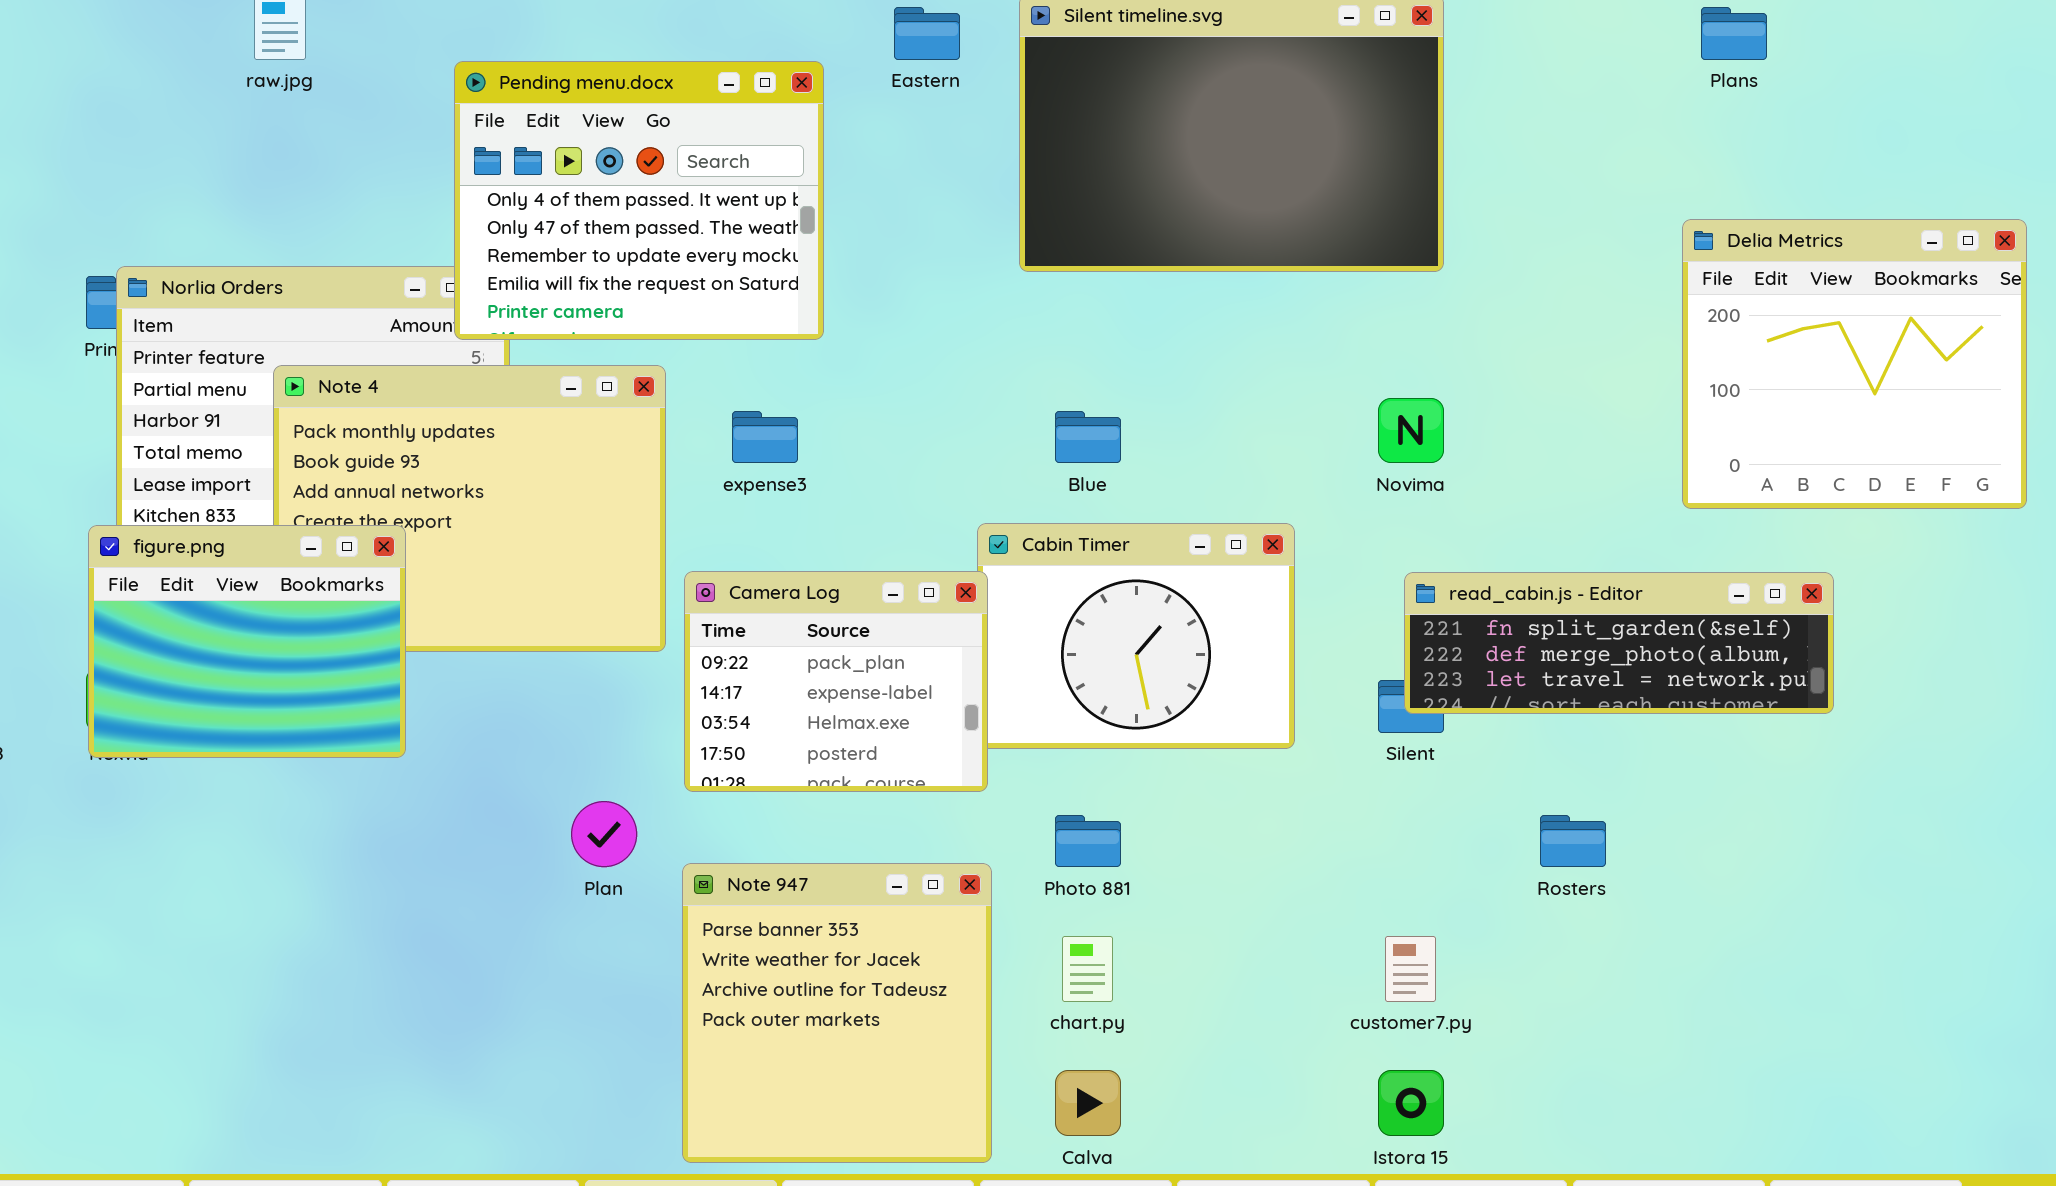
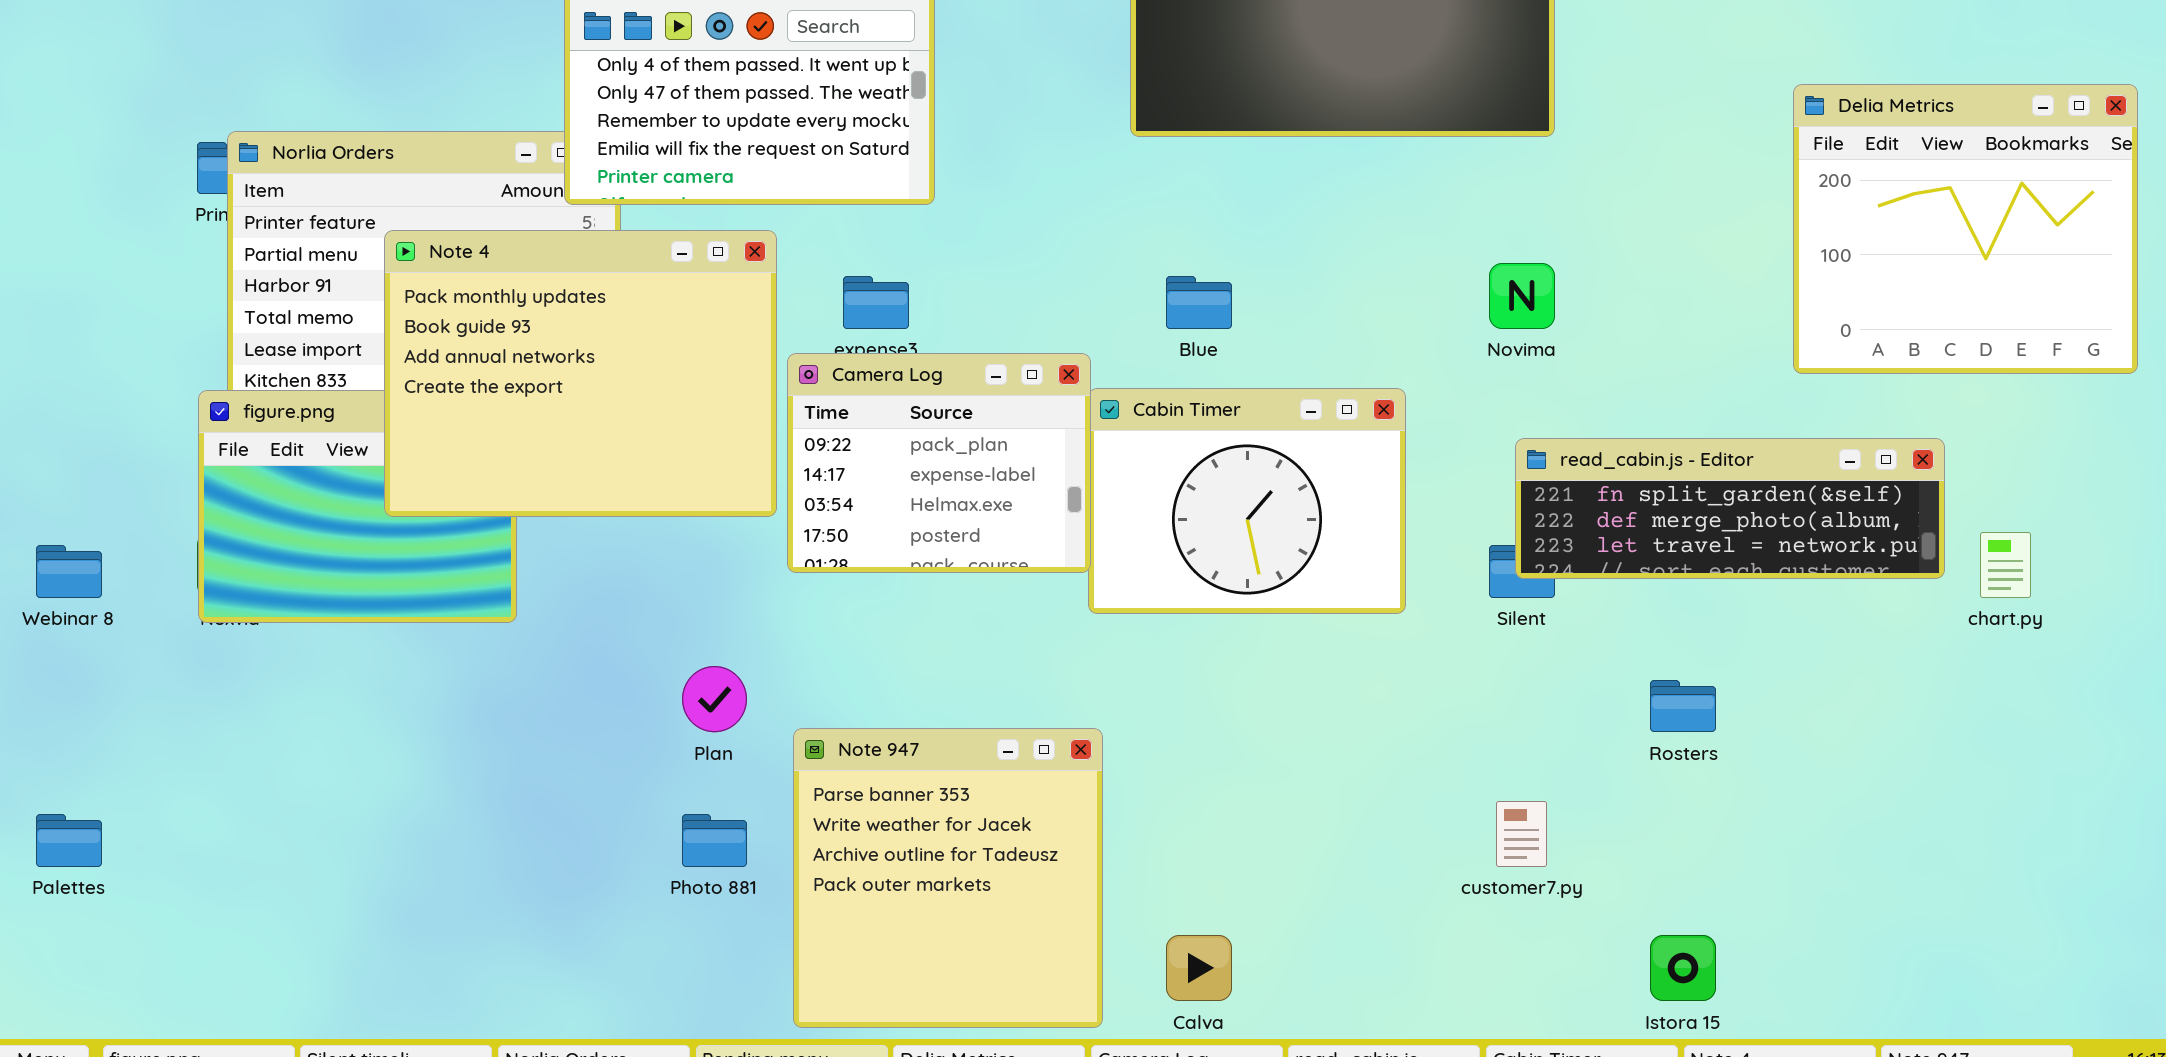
Note 4: [273,365,666,652] -> [384,230,777,517], raised
Camera Log: [684,571,988,792] -> [787,353,1091,573], moved
Photo 881: [1055,815,1121,867] -> [682,814,747,867], moved
chart.py: [1062,936,1113,1002] -> [1980,532,2031,598], moved
Istora 15: [1378,1070,1444,1136] -> [1650,935,1716,1001], moved

